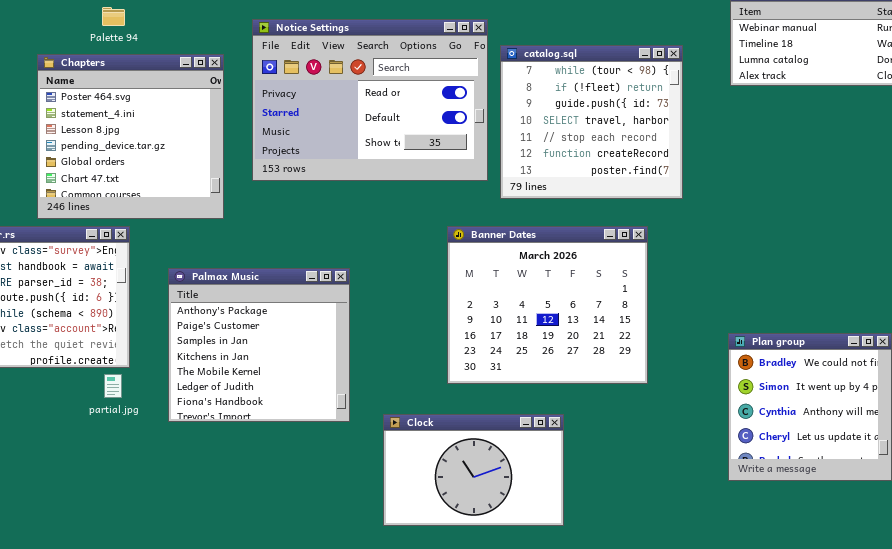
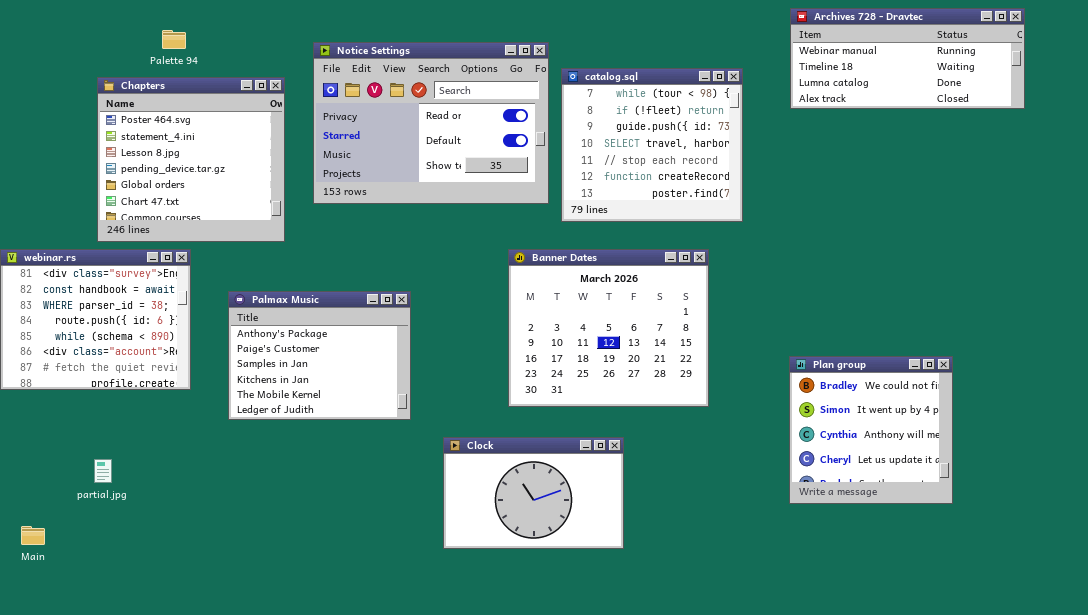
Palmax Music: [168,268,350,422] -> [228,291,411,420], resized
partial.jpg: [104,374,122,398] -> [94,459,112,483], moved

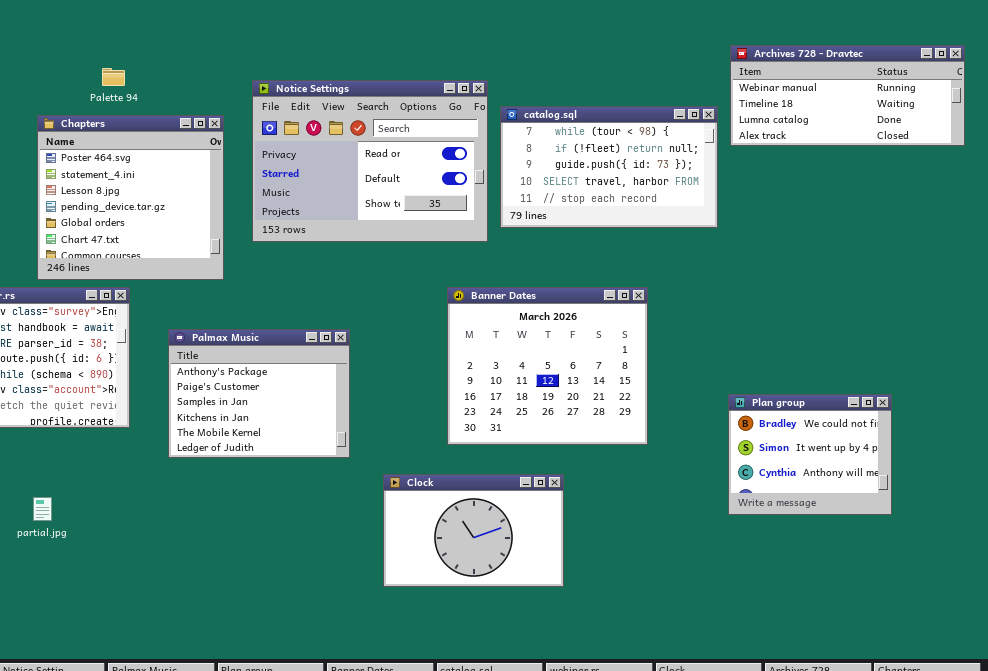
catalog.sql: [561,68,743,222] -> [500,106,718,228], resized
Plan group: [789,356,953,504] -> [728,394,892,515], resized

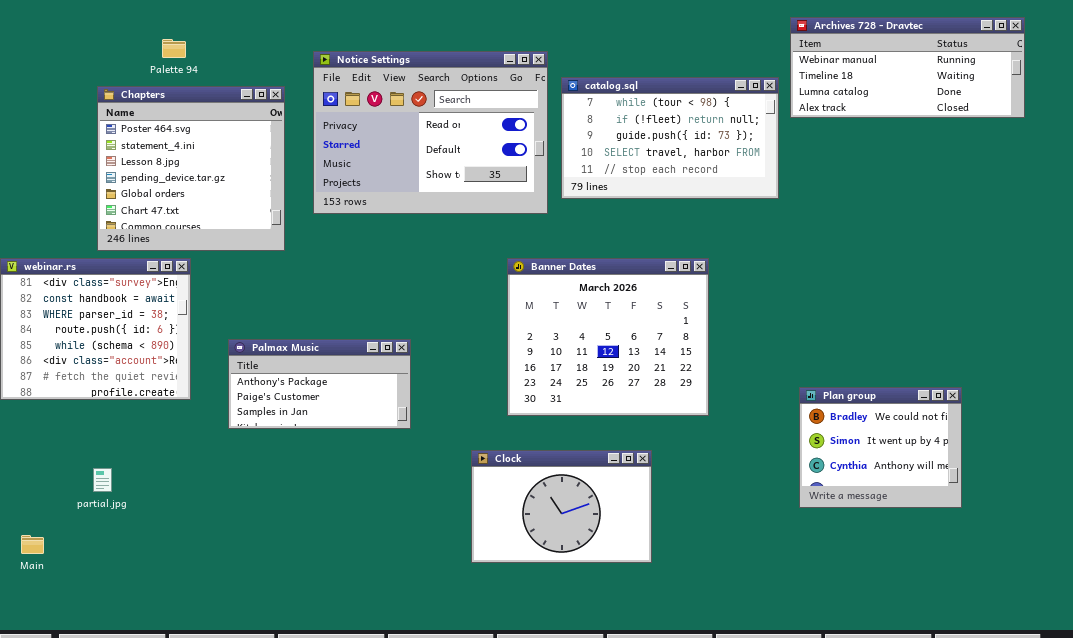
Palmax Music: [168,329,350,458] -> [228,339,411,429], resized
Plan group: [728,394,892,515] -> [799,387,962,508], moved
Clock: [383,474,564,587] -> [471,450,652,563], moved

